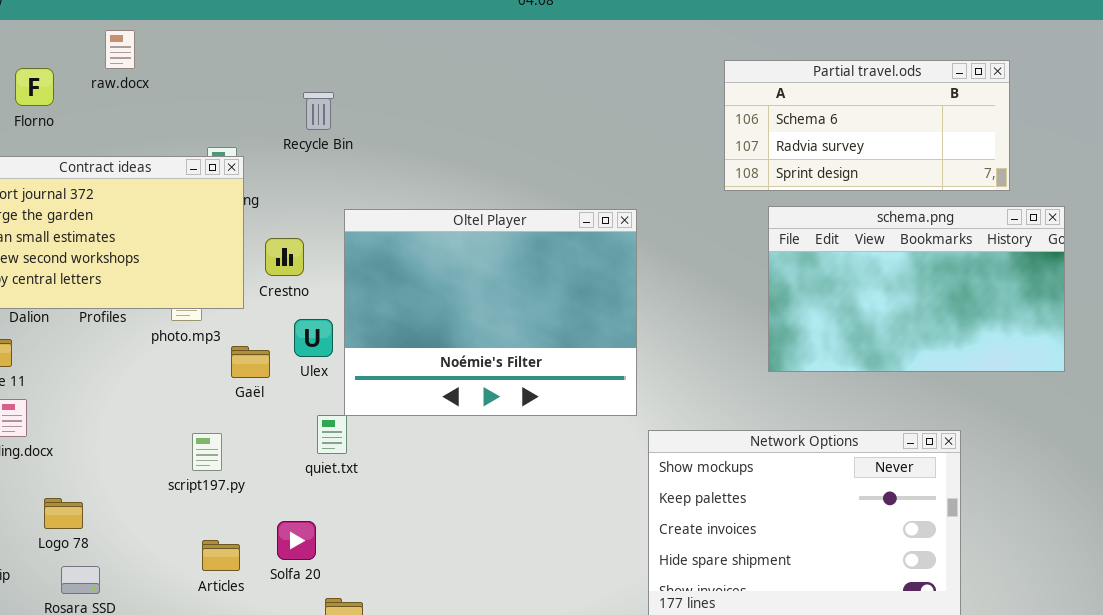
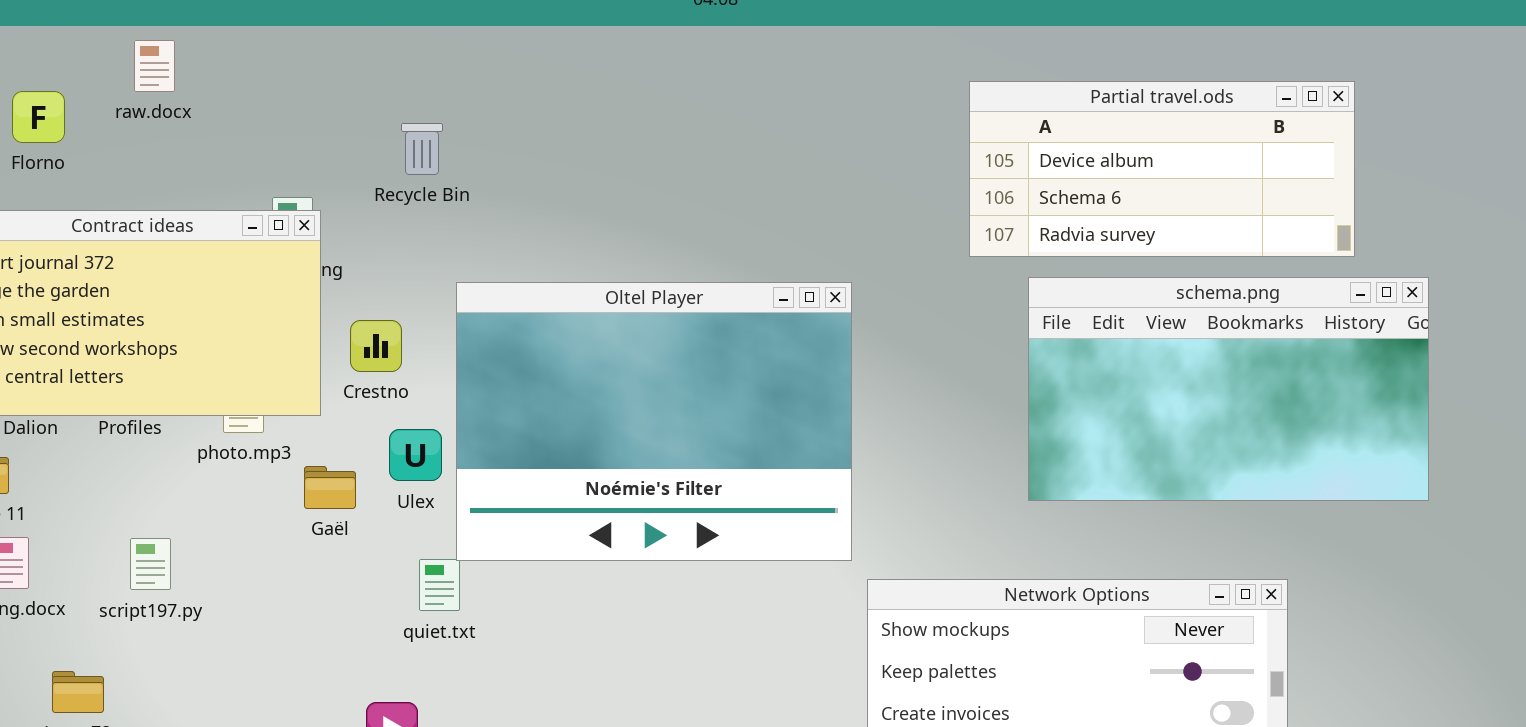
Partial travel.ods: [724,60,1010,191] -> [969,81,1355,257], scrolled up 1 row
script197.py: [192,433,222,471] -> [130,538,171,590], moved

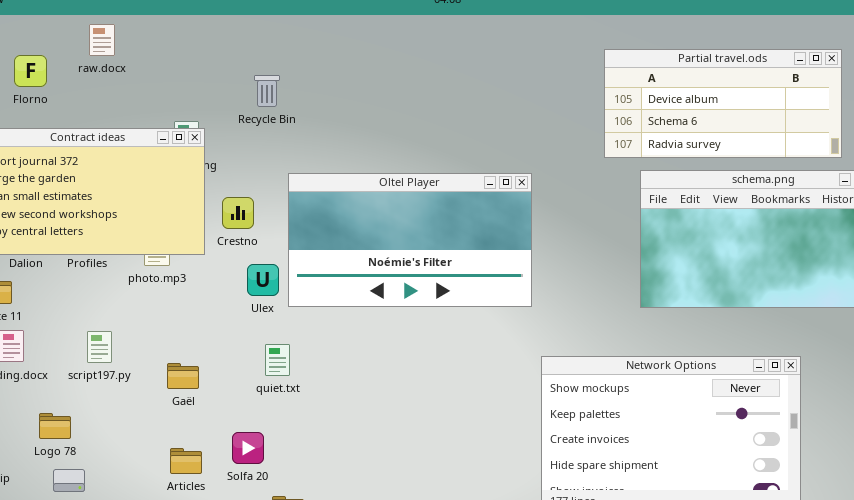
Oltel Player: [456,282,852,561] -> [288,173,532,307], resized
Gaël: [304,466,356,509] -> [167,363,199,389], moved

